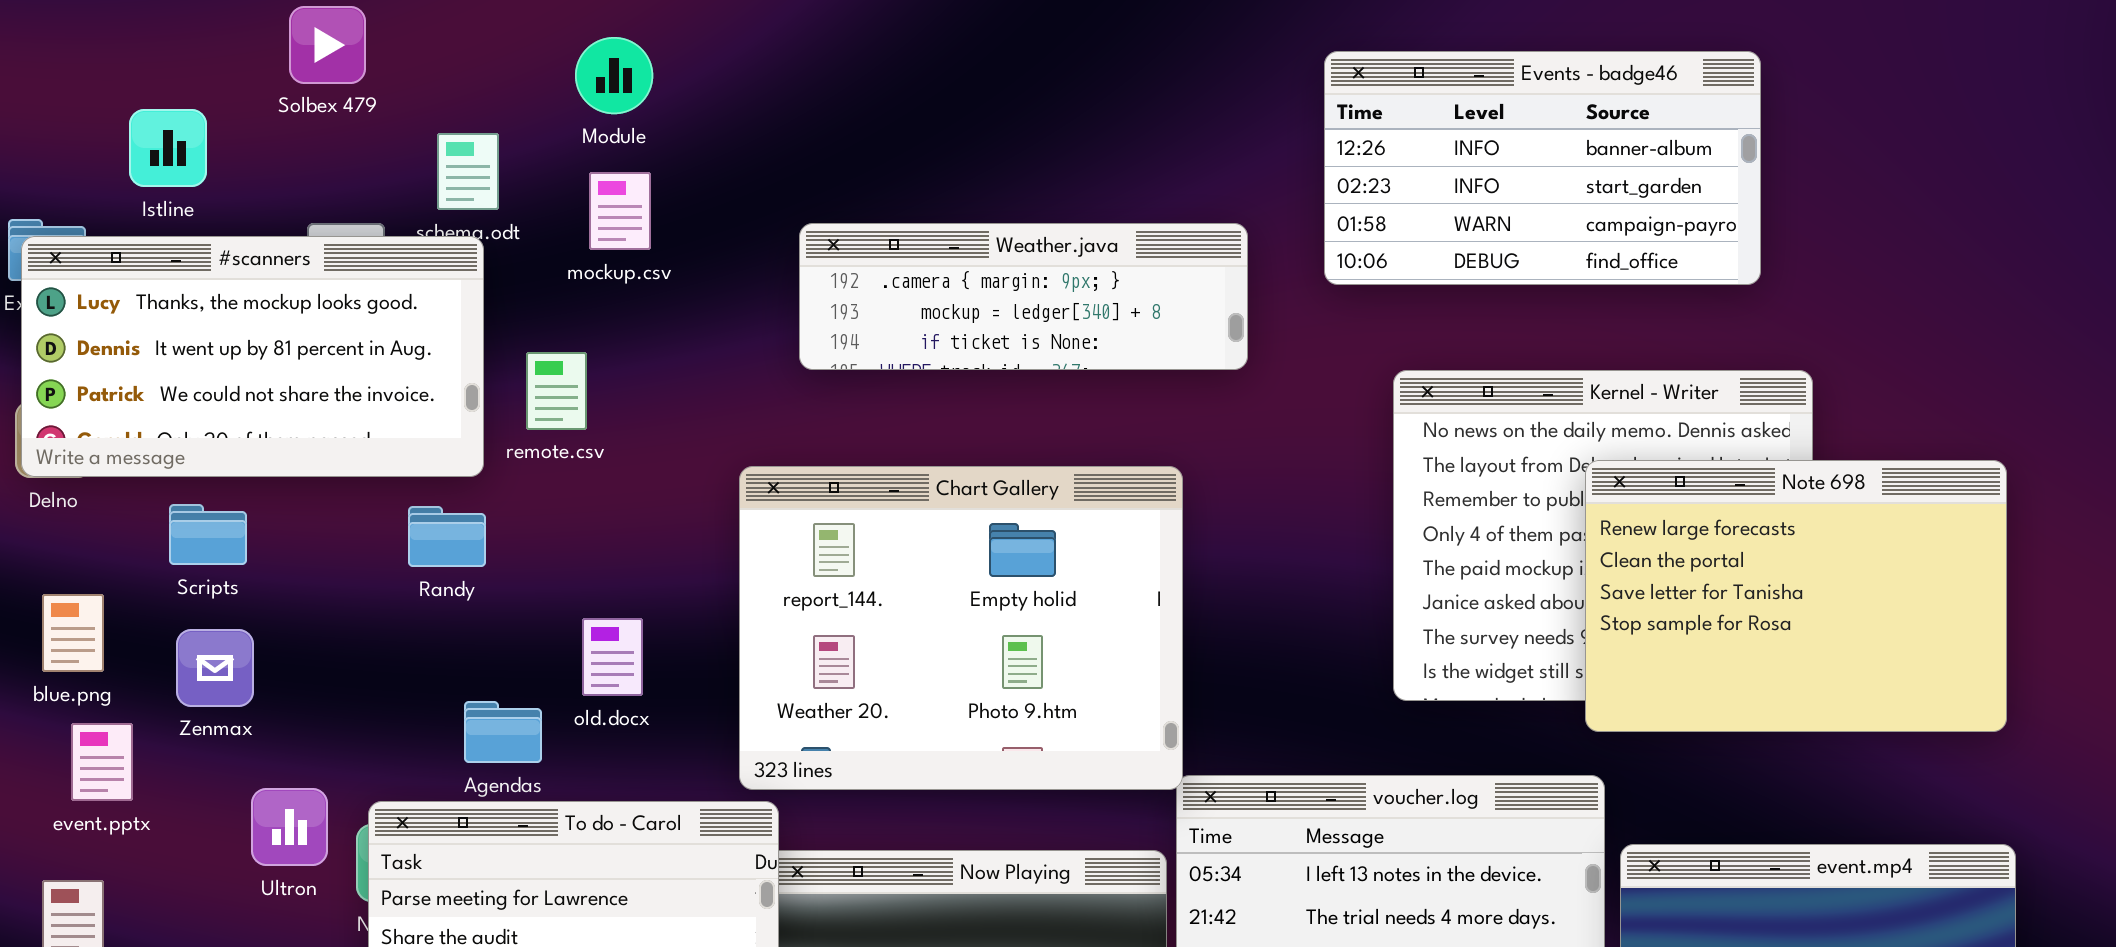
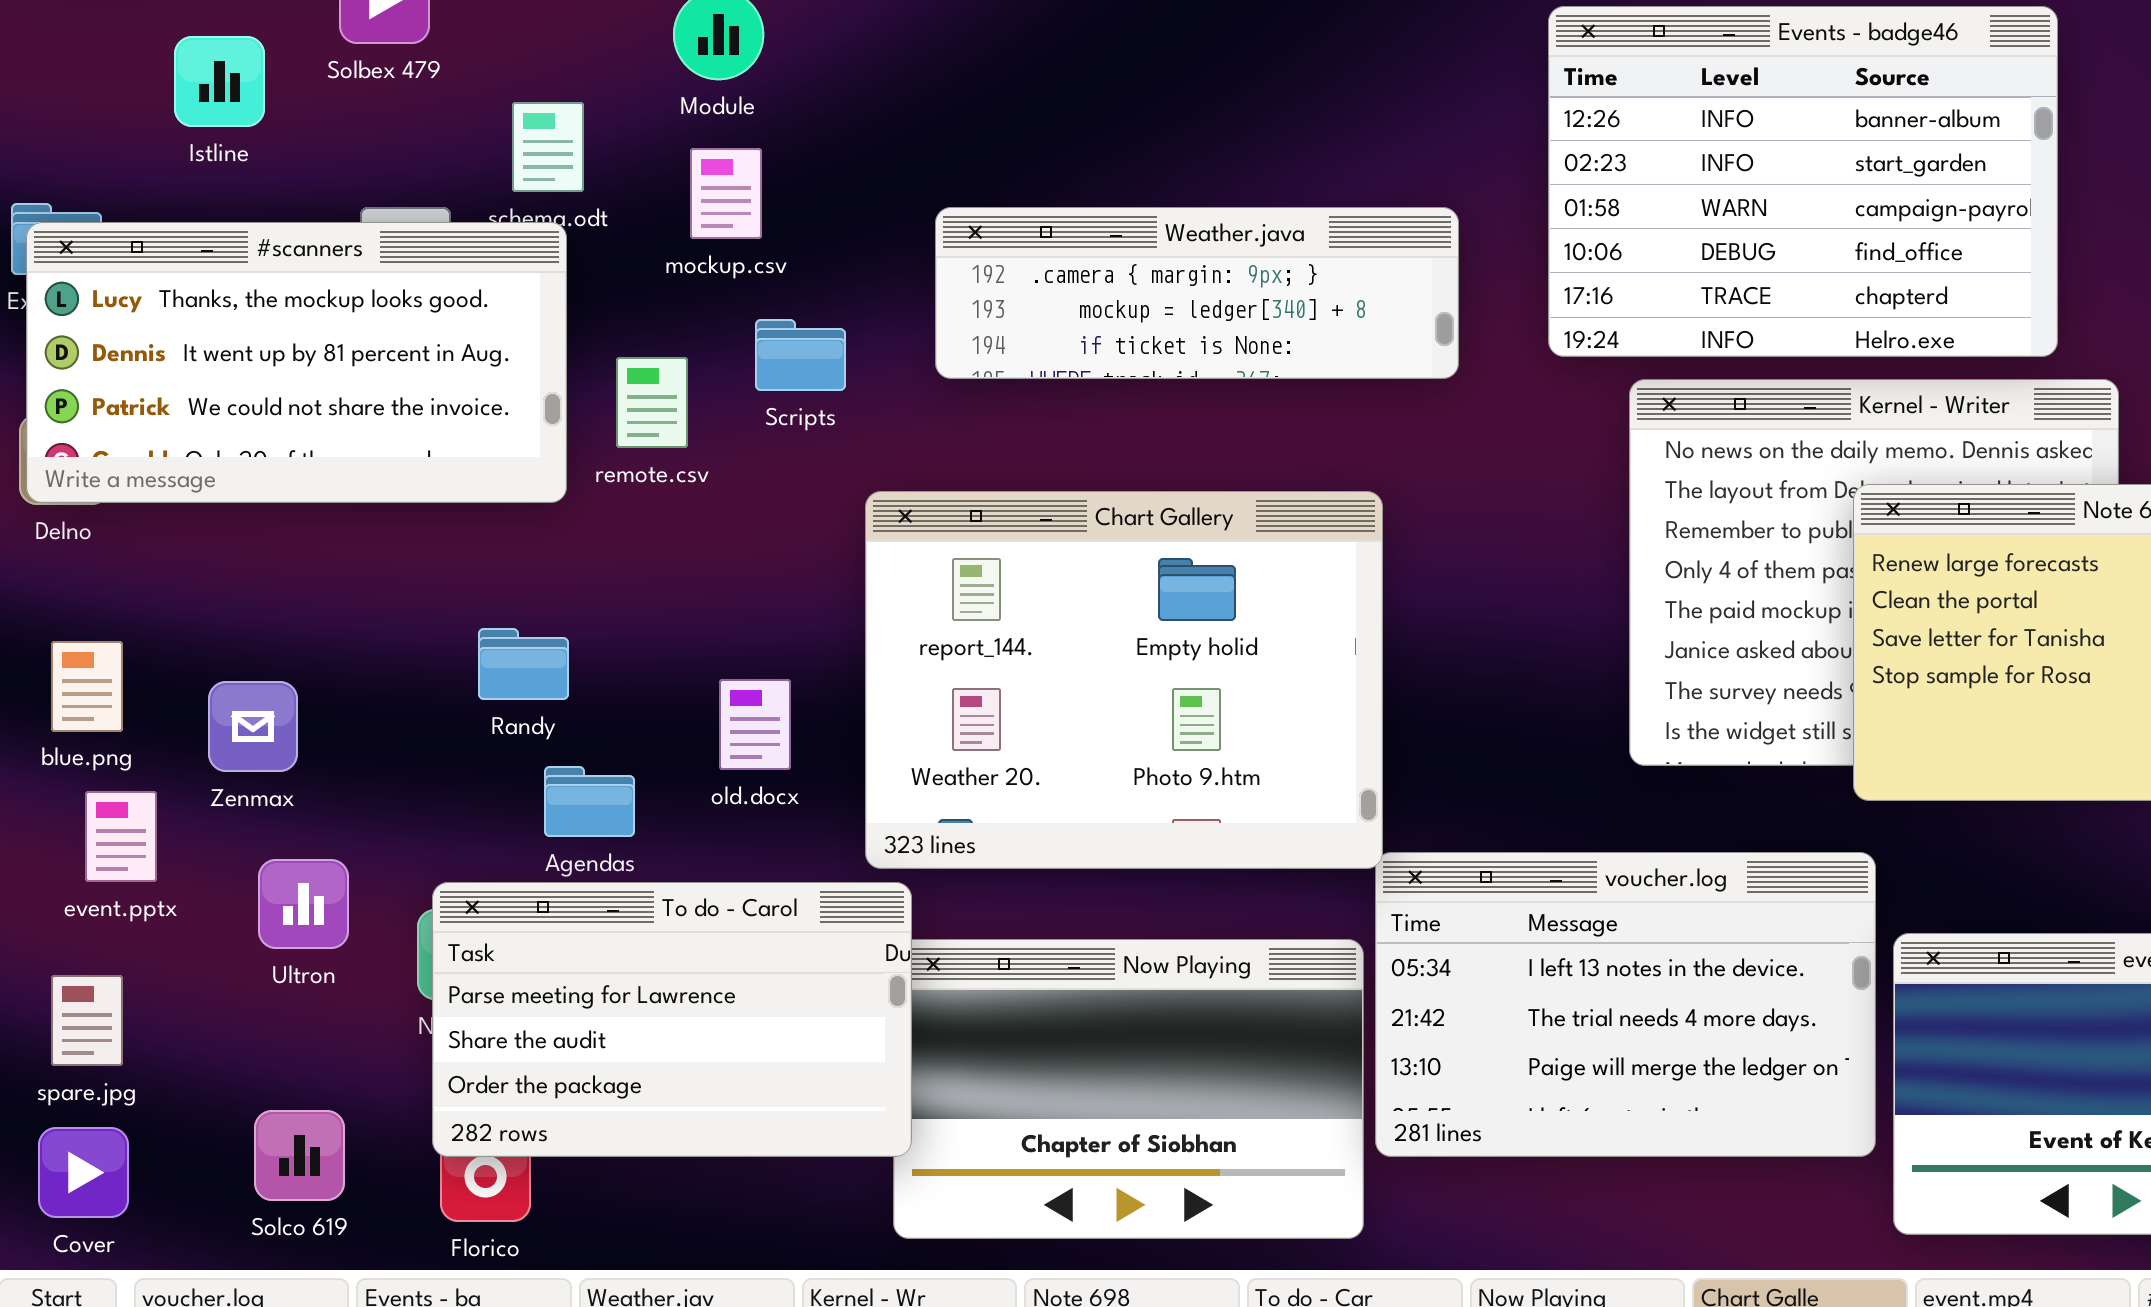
Events - badge46: [1324,51,1761,285] -> [1548,6,2058,357], resized
Istline: [129,109,207,187] -> [174,36,265,127], moved
Scripts: [169,504,247,565] -> [755,319,846,391], moved
Randy: [408,506,486,567] -> [478,628,569,700], moved
old.docx: [582,618,643,696] -> [719,679,791,770], moved
Ultron: [251,788,328,866] -> [258,859,349,949], moved

